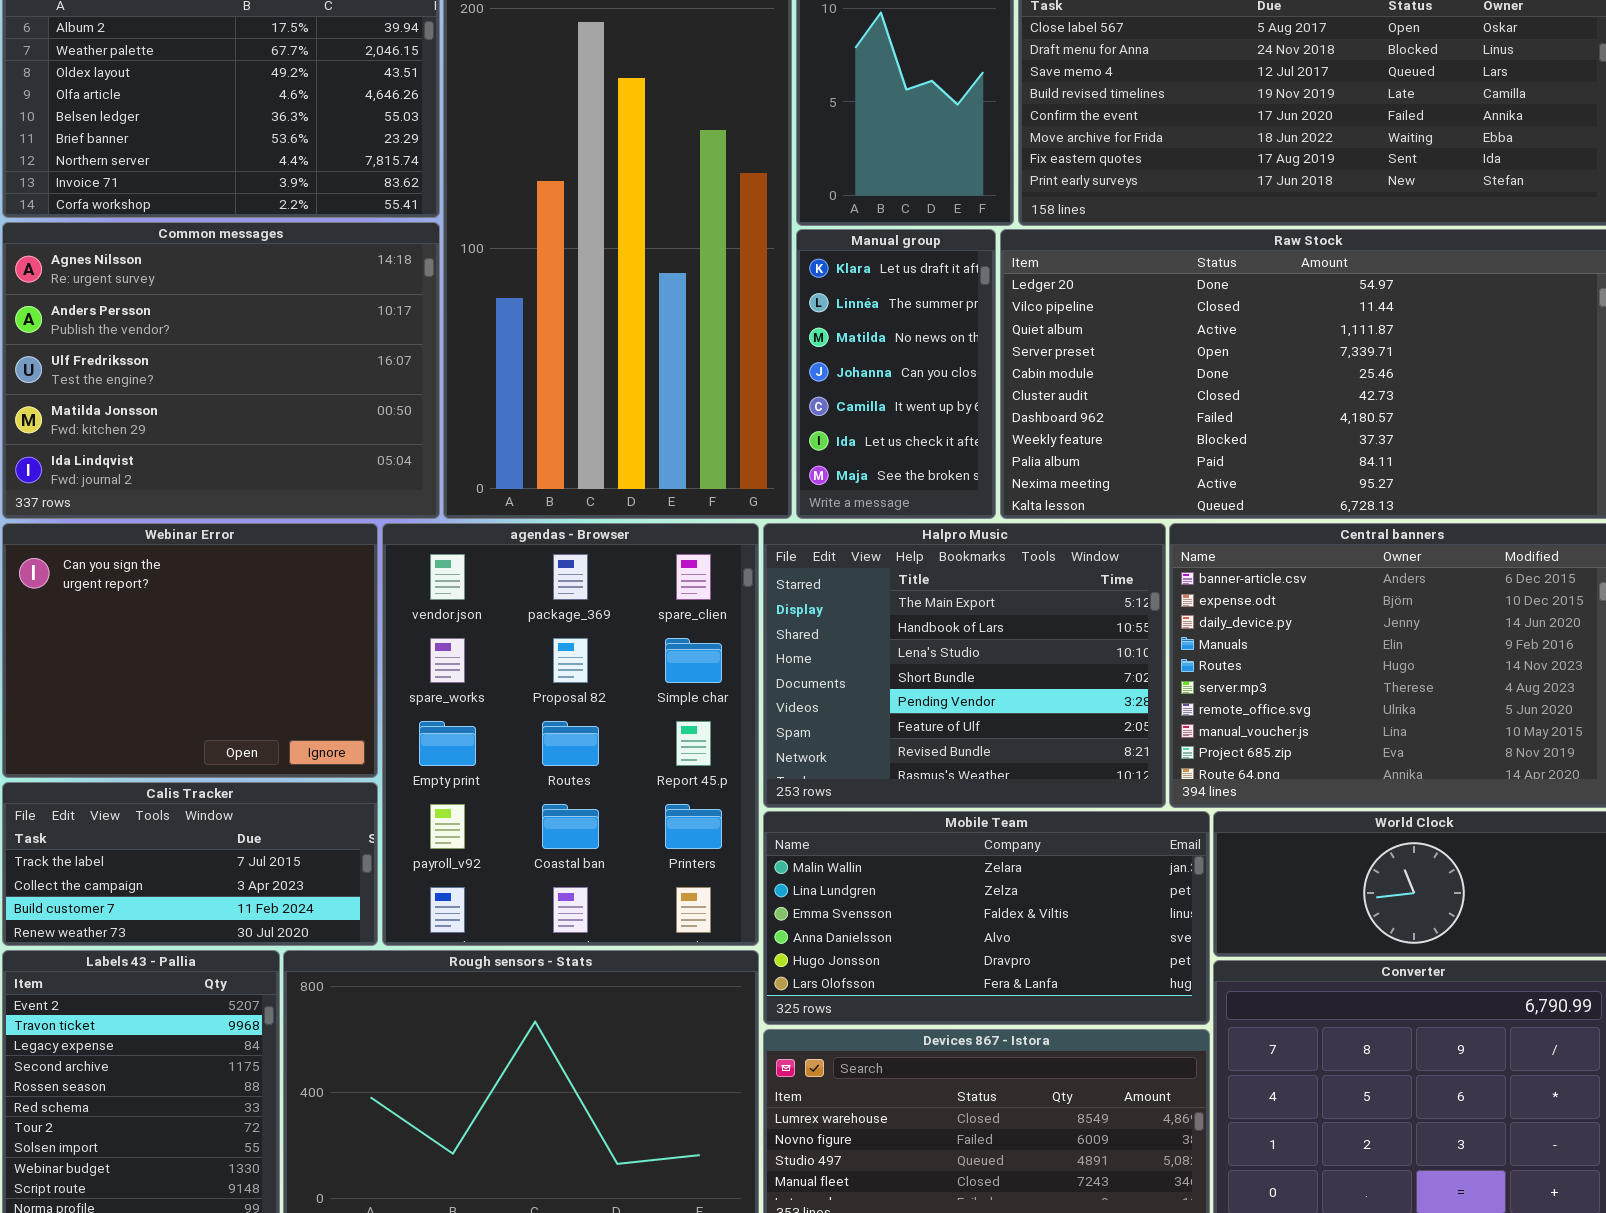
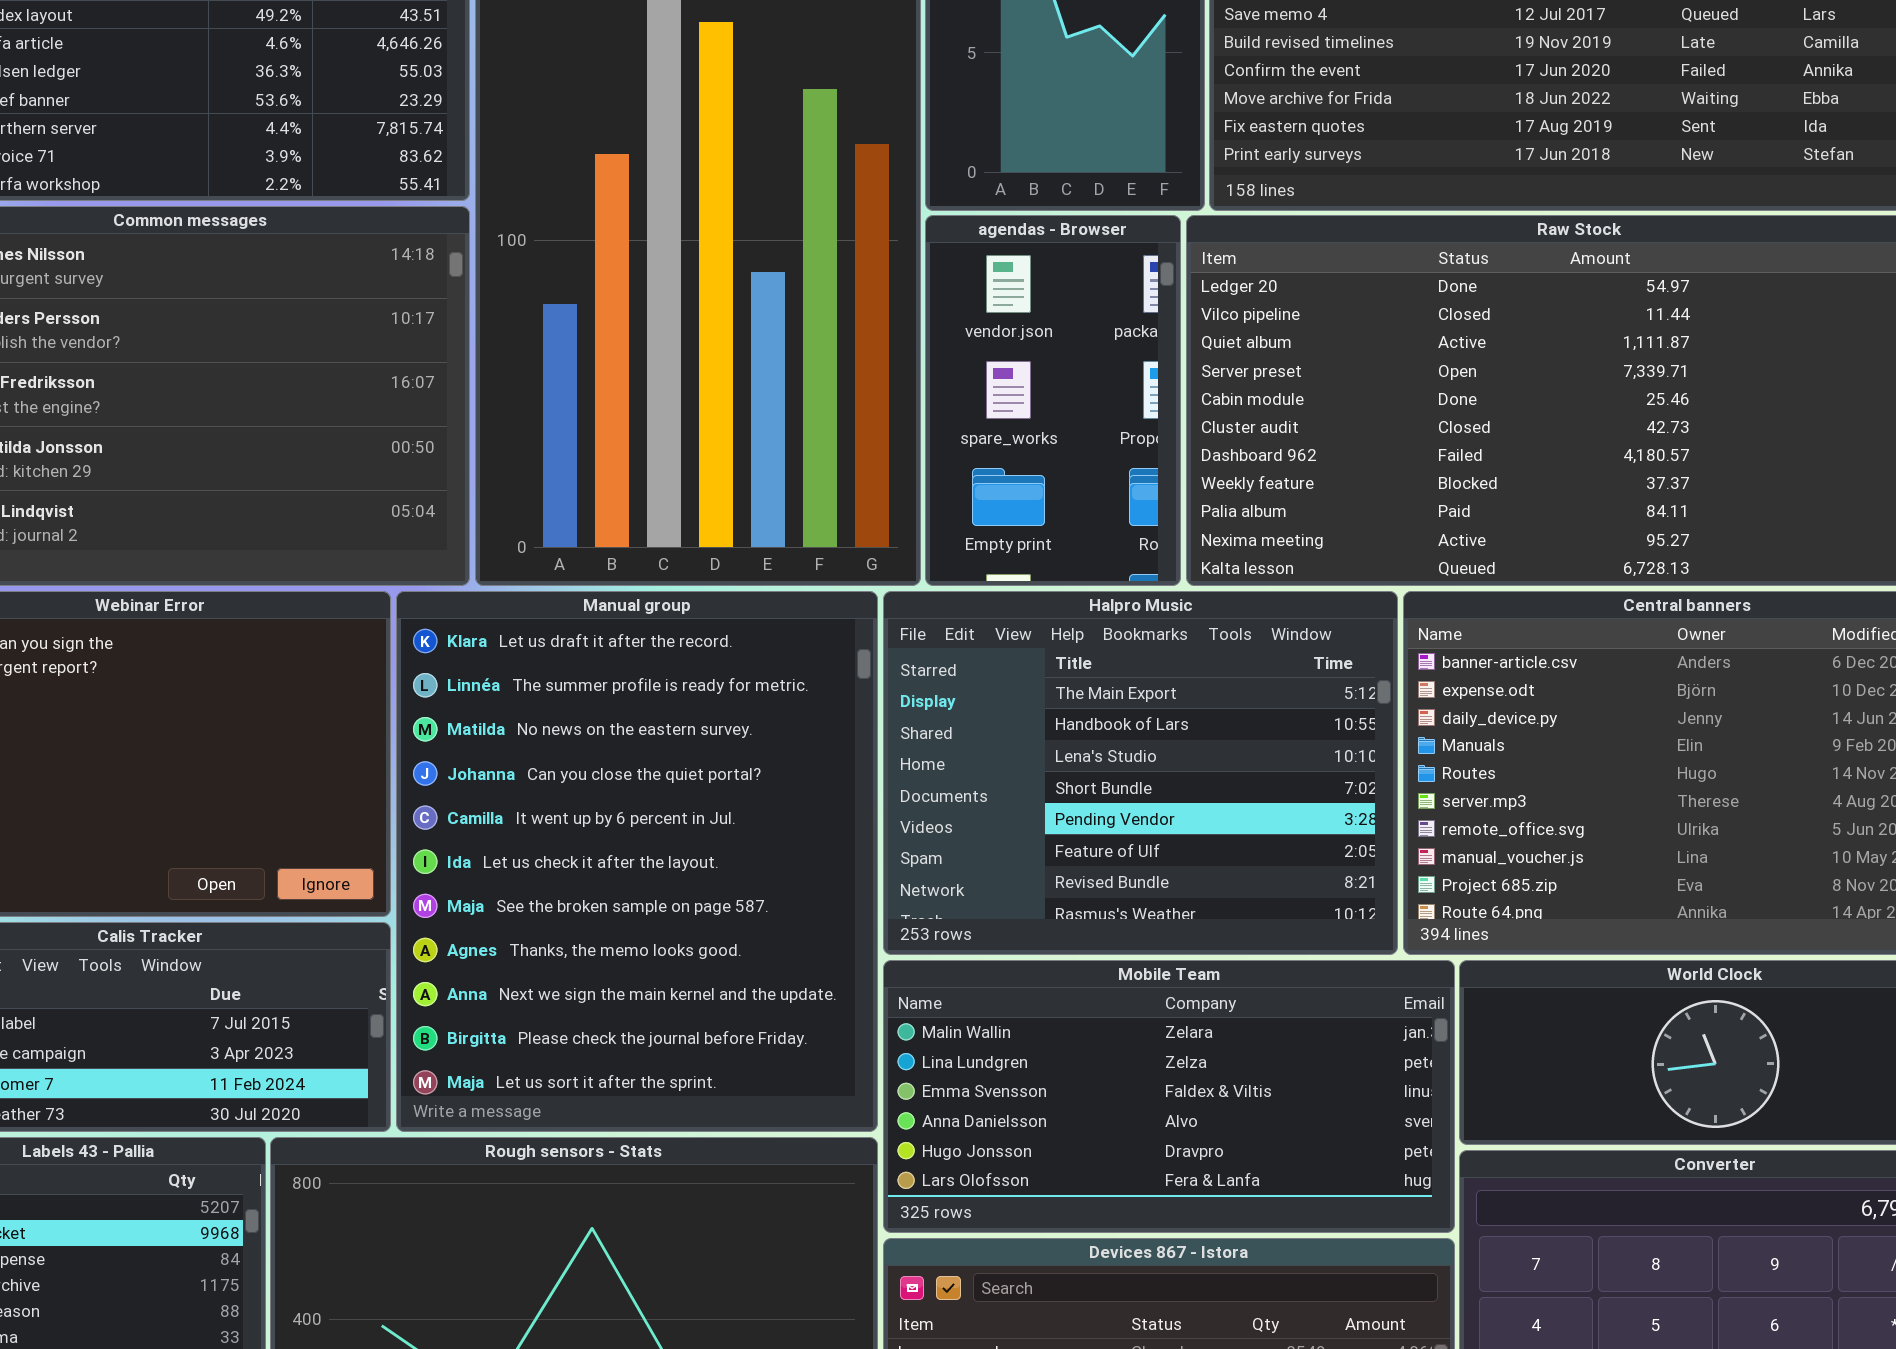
Manual group: [796,229,996,519] -> [396,591,878,1132], moved, resized
agendas - Browser: [382,523,759,946] -> [925,215,1181,586], moved, resized

